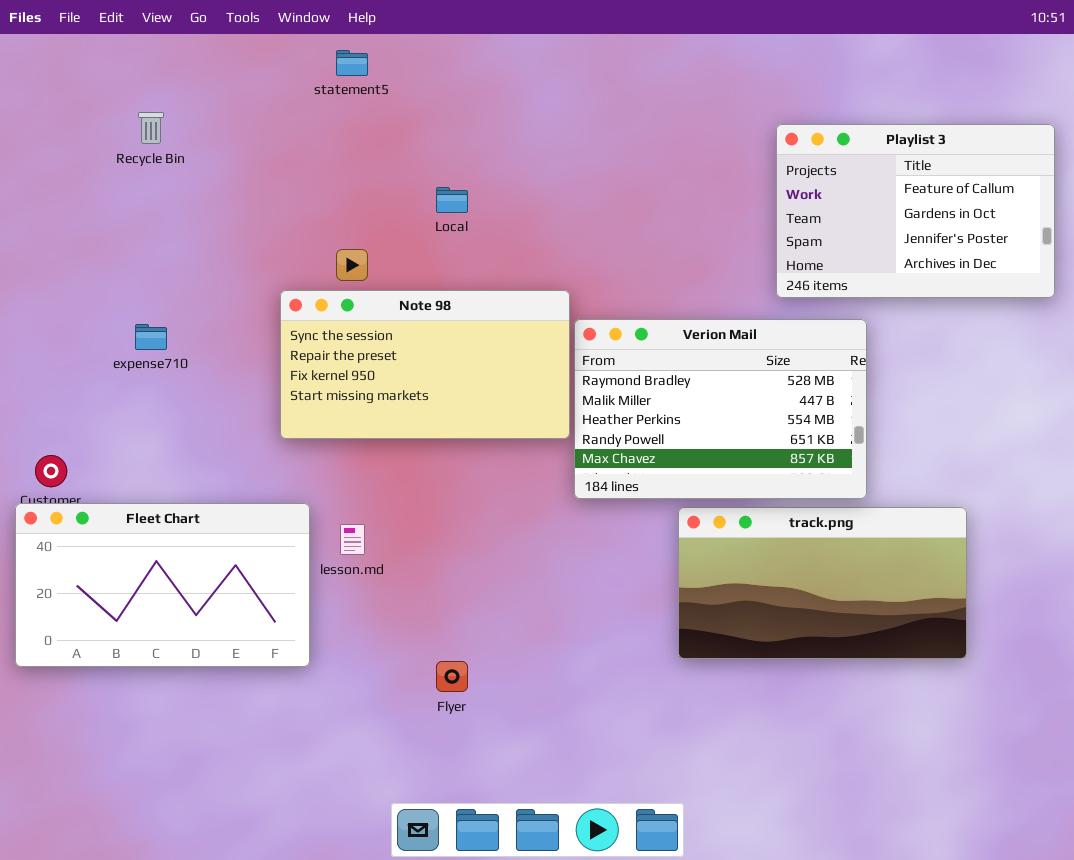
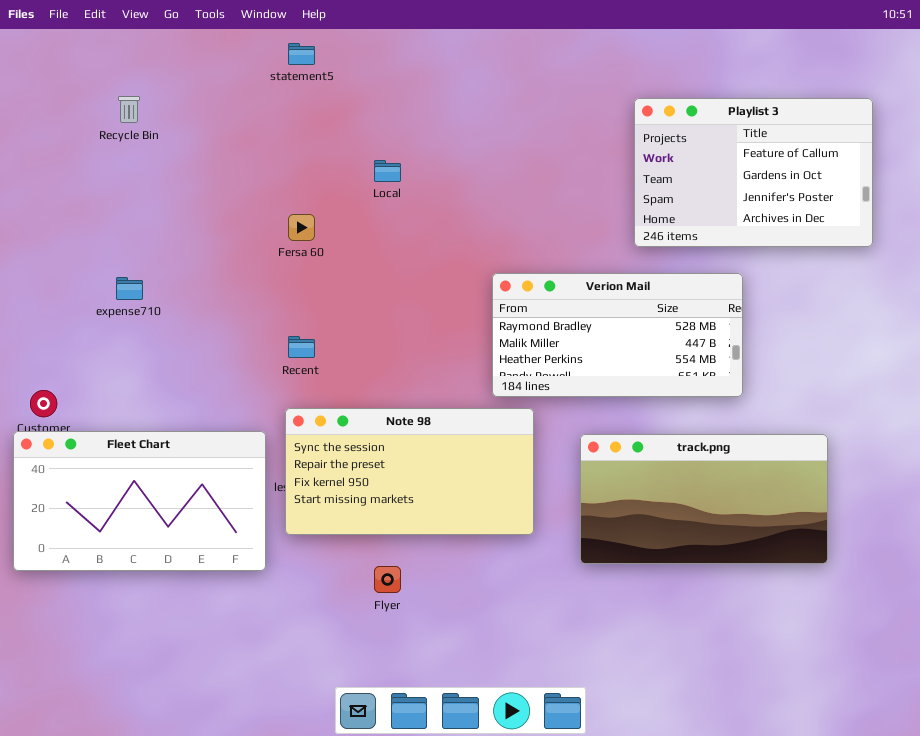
Playlist 3: [776,124,1055,298] -> [634,98,873,247], moved
Note 98: [280,290,570,439] -> [285,408,534,535], moved
Verion Mail: [574,319,867,499] -> [492,273,743,397], resized

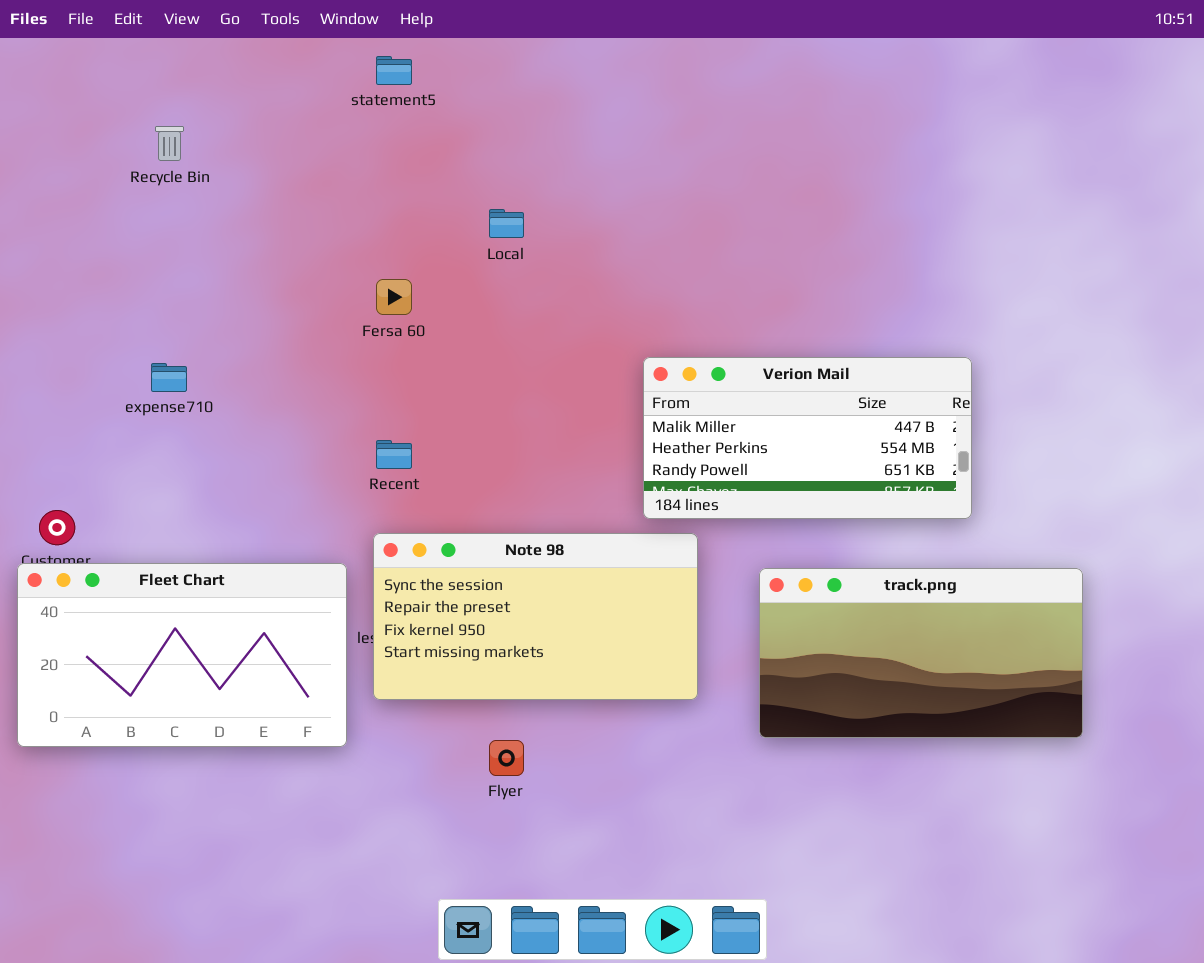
Playlist 3: [634,98,873,247] -> none, closed
Verion Mail: [492,273,743,397] -> [643,357,972,519], scrolled down 1 row

